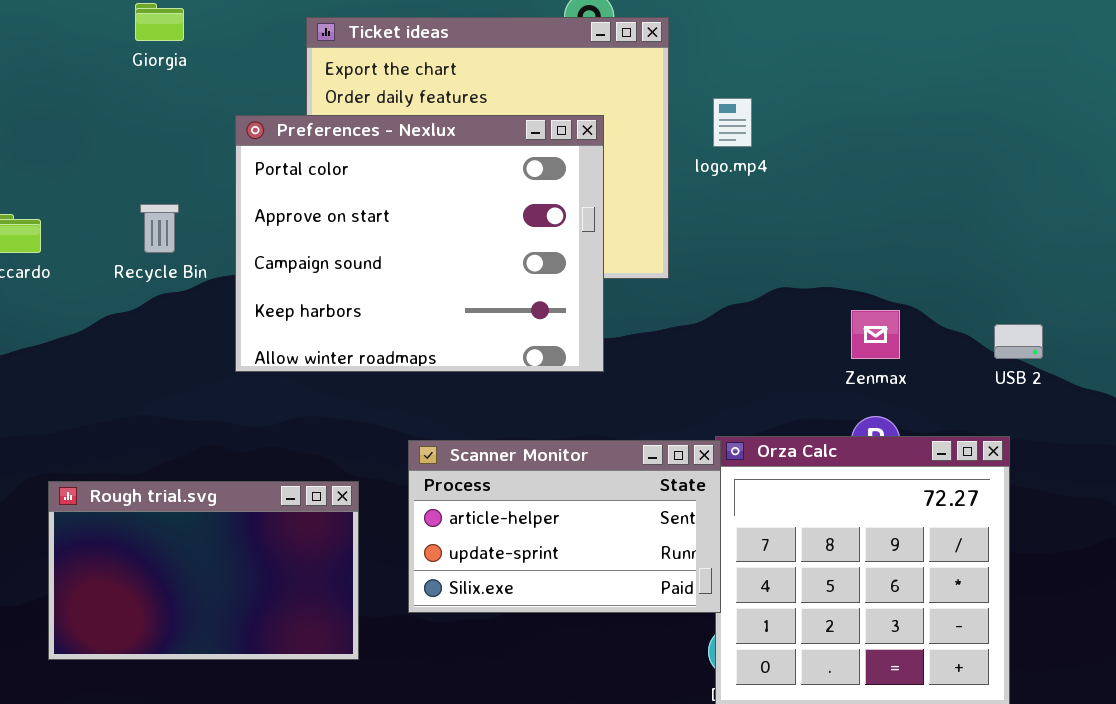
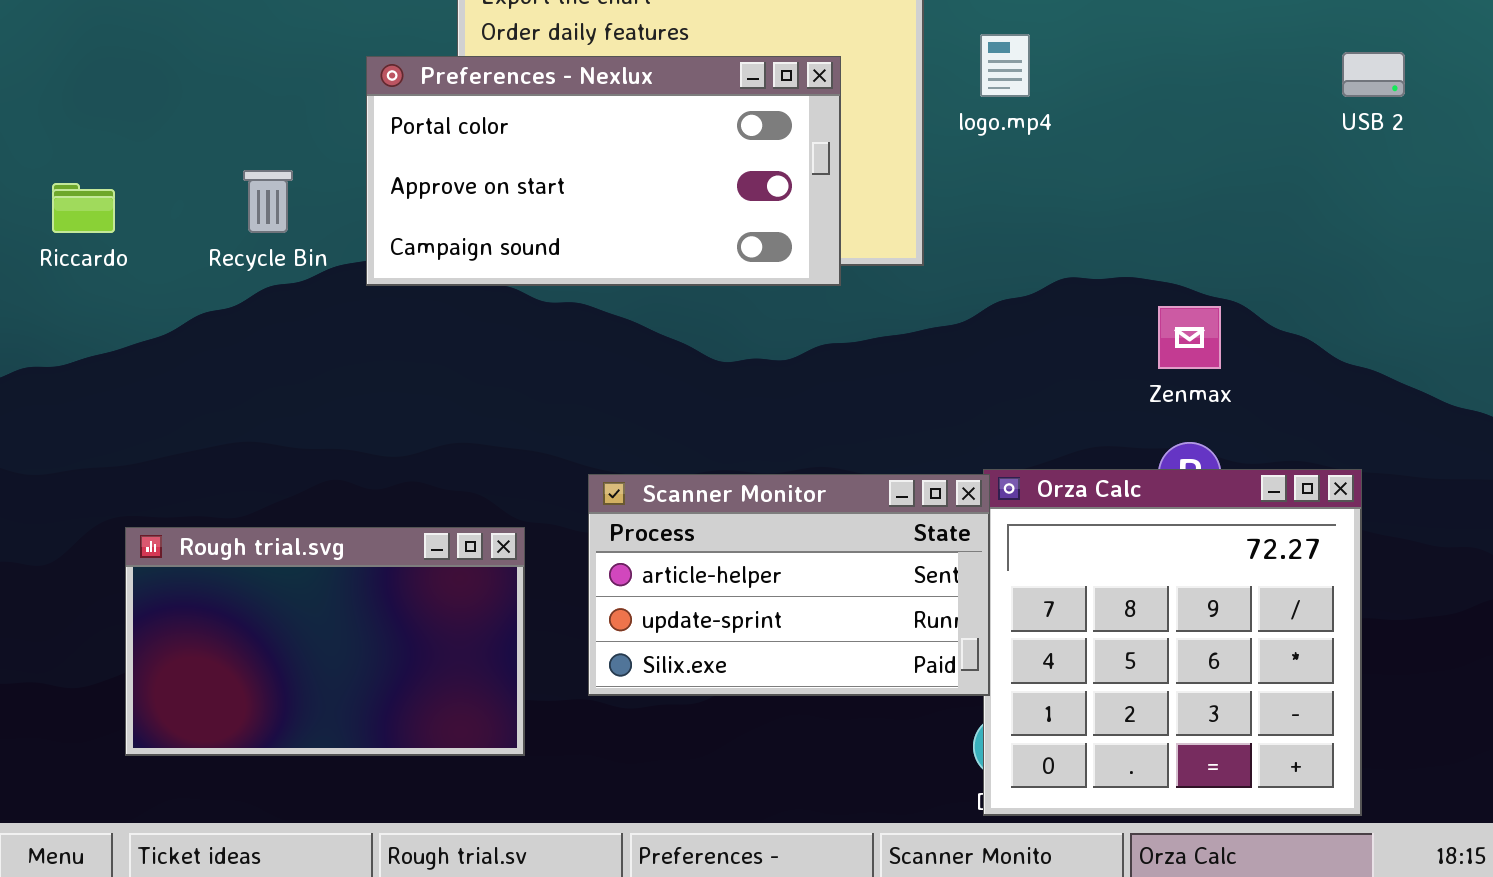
Preferences - Nexlux: [235,115,604,372] -> [366,56,841,286], resized
USB 2: [994,324,1043,359] -> [1342,52,1405,97], moved

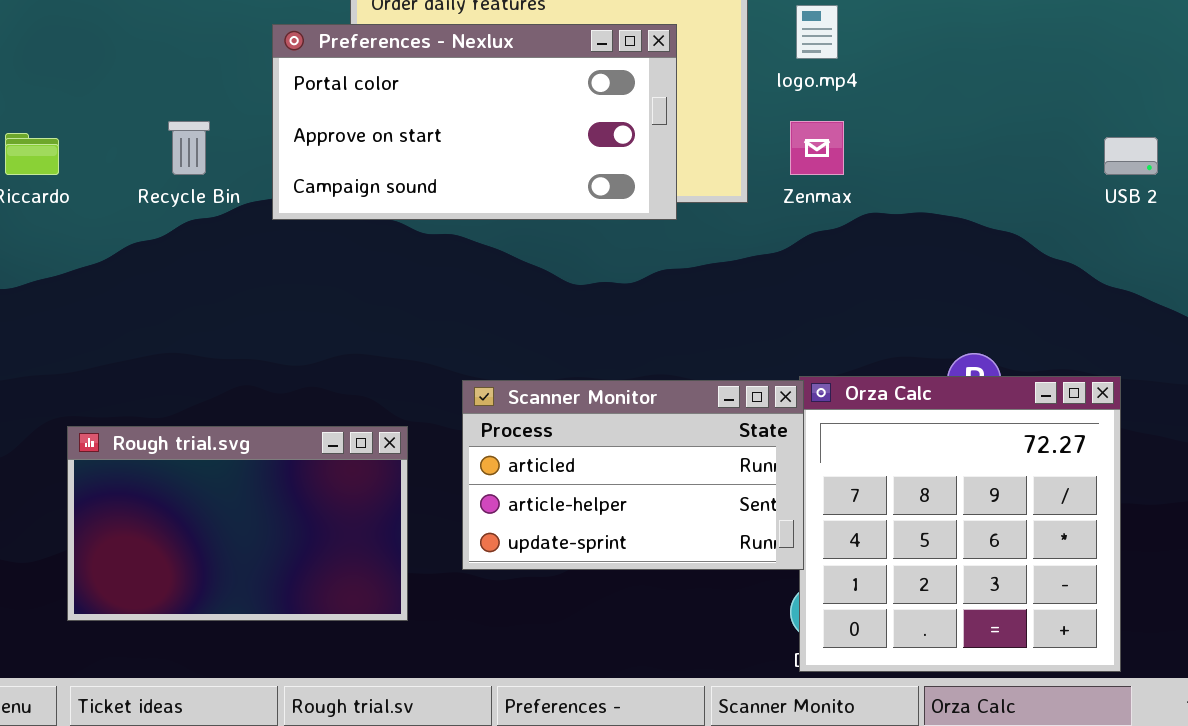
USB 2: [1342,52,1405,97] -> [1104,137,1158,175], moved
Zenmax: [1158,306,1221,369] -> [790,121,844,175], moved
Scanner Monitor: [588,474,990,696] -> [462,380,804,570], scrolled up 1 row

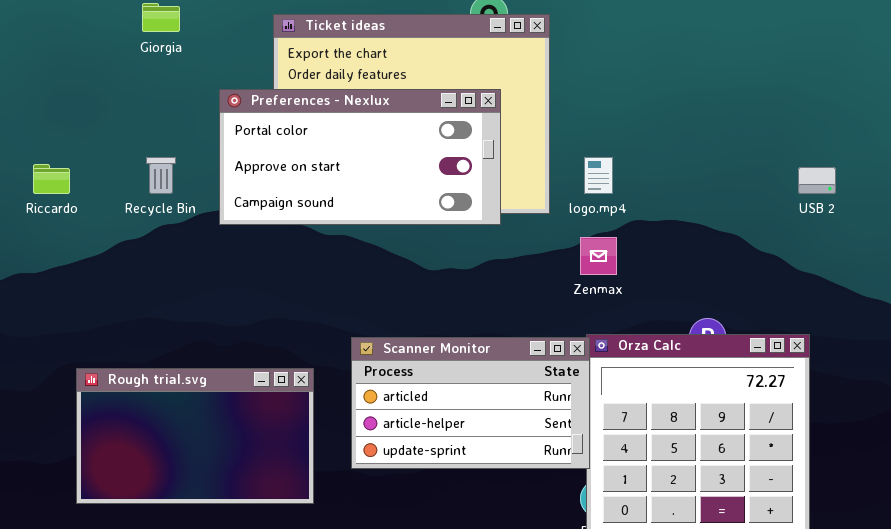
logo.mp4: [796,5,838,59] -> [584,157,613,194], moved
Zenmax: [790,121,844,175] -> [580,237,617,275], moved

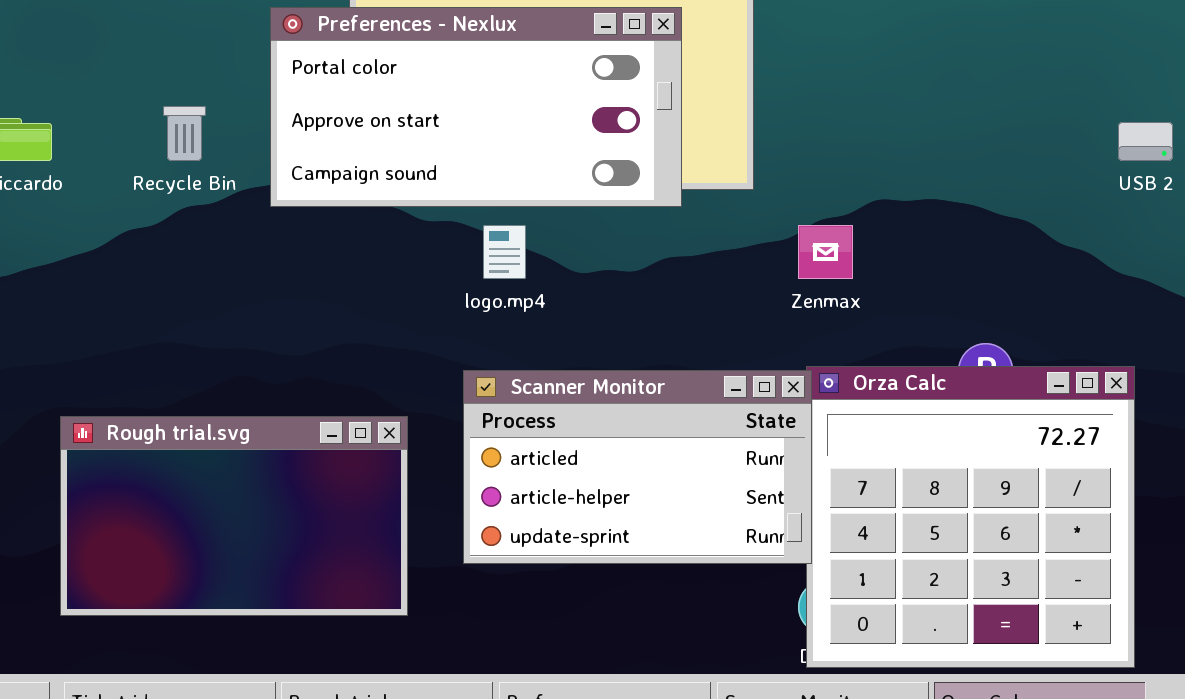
logo.mp4: [584,157,613,194] -> [483,225,526,279], moved

